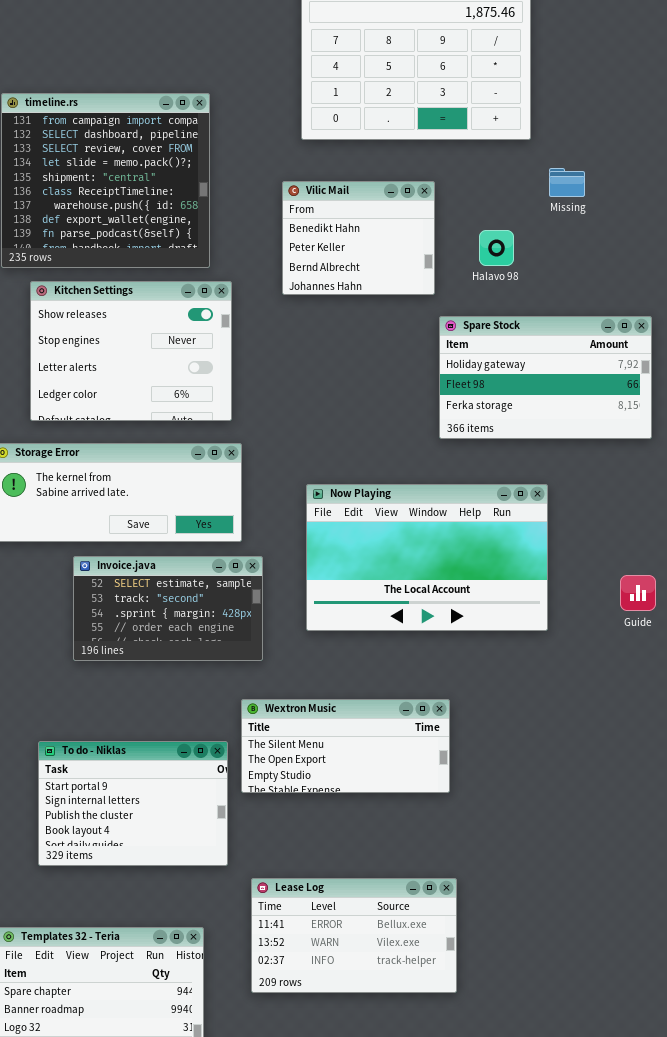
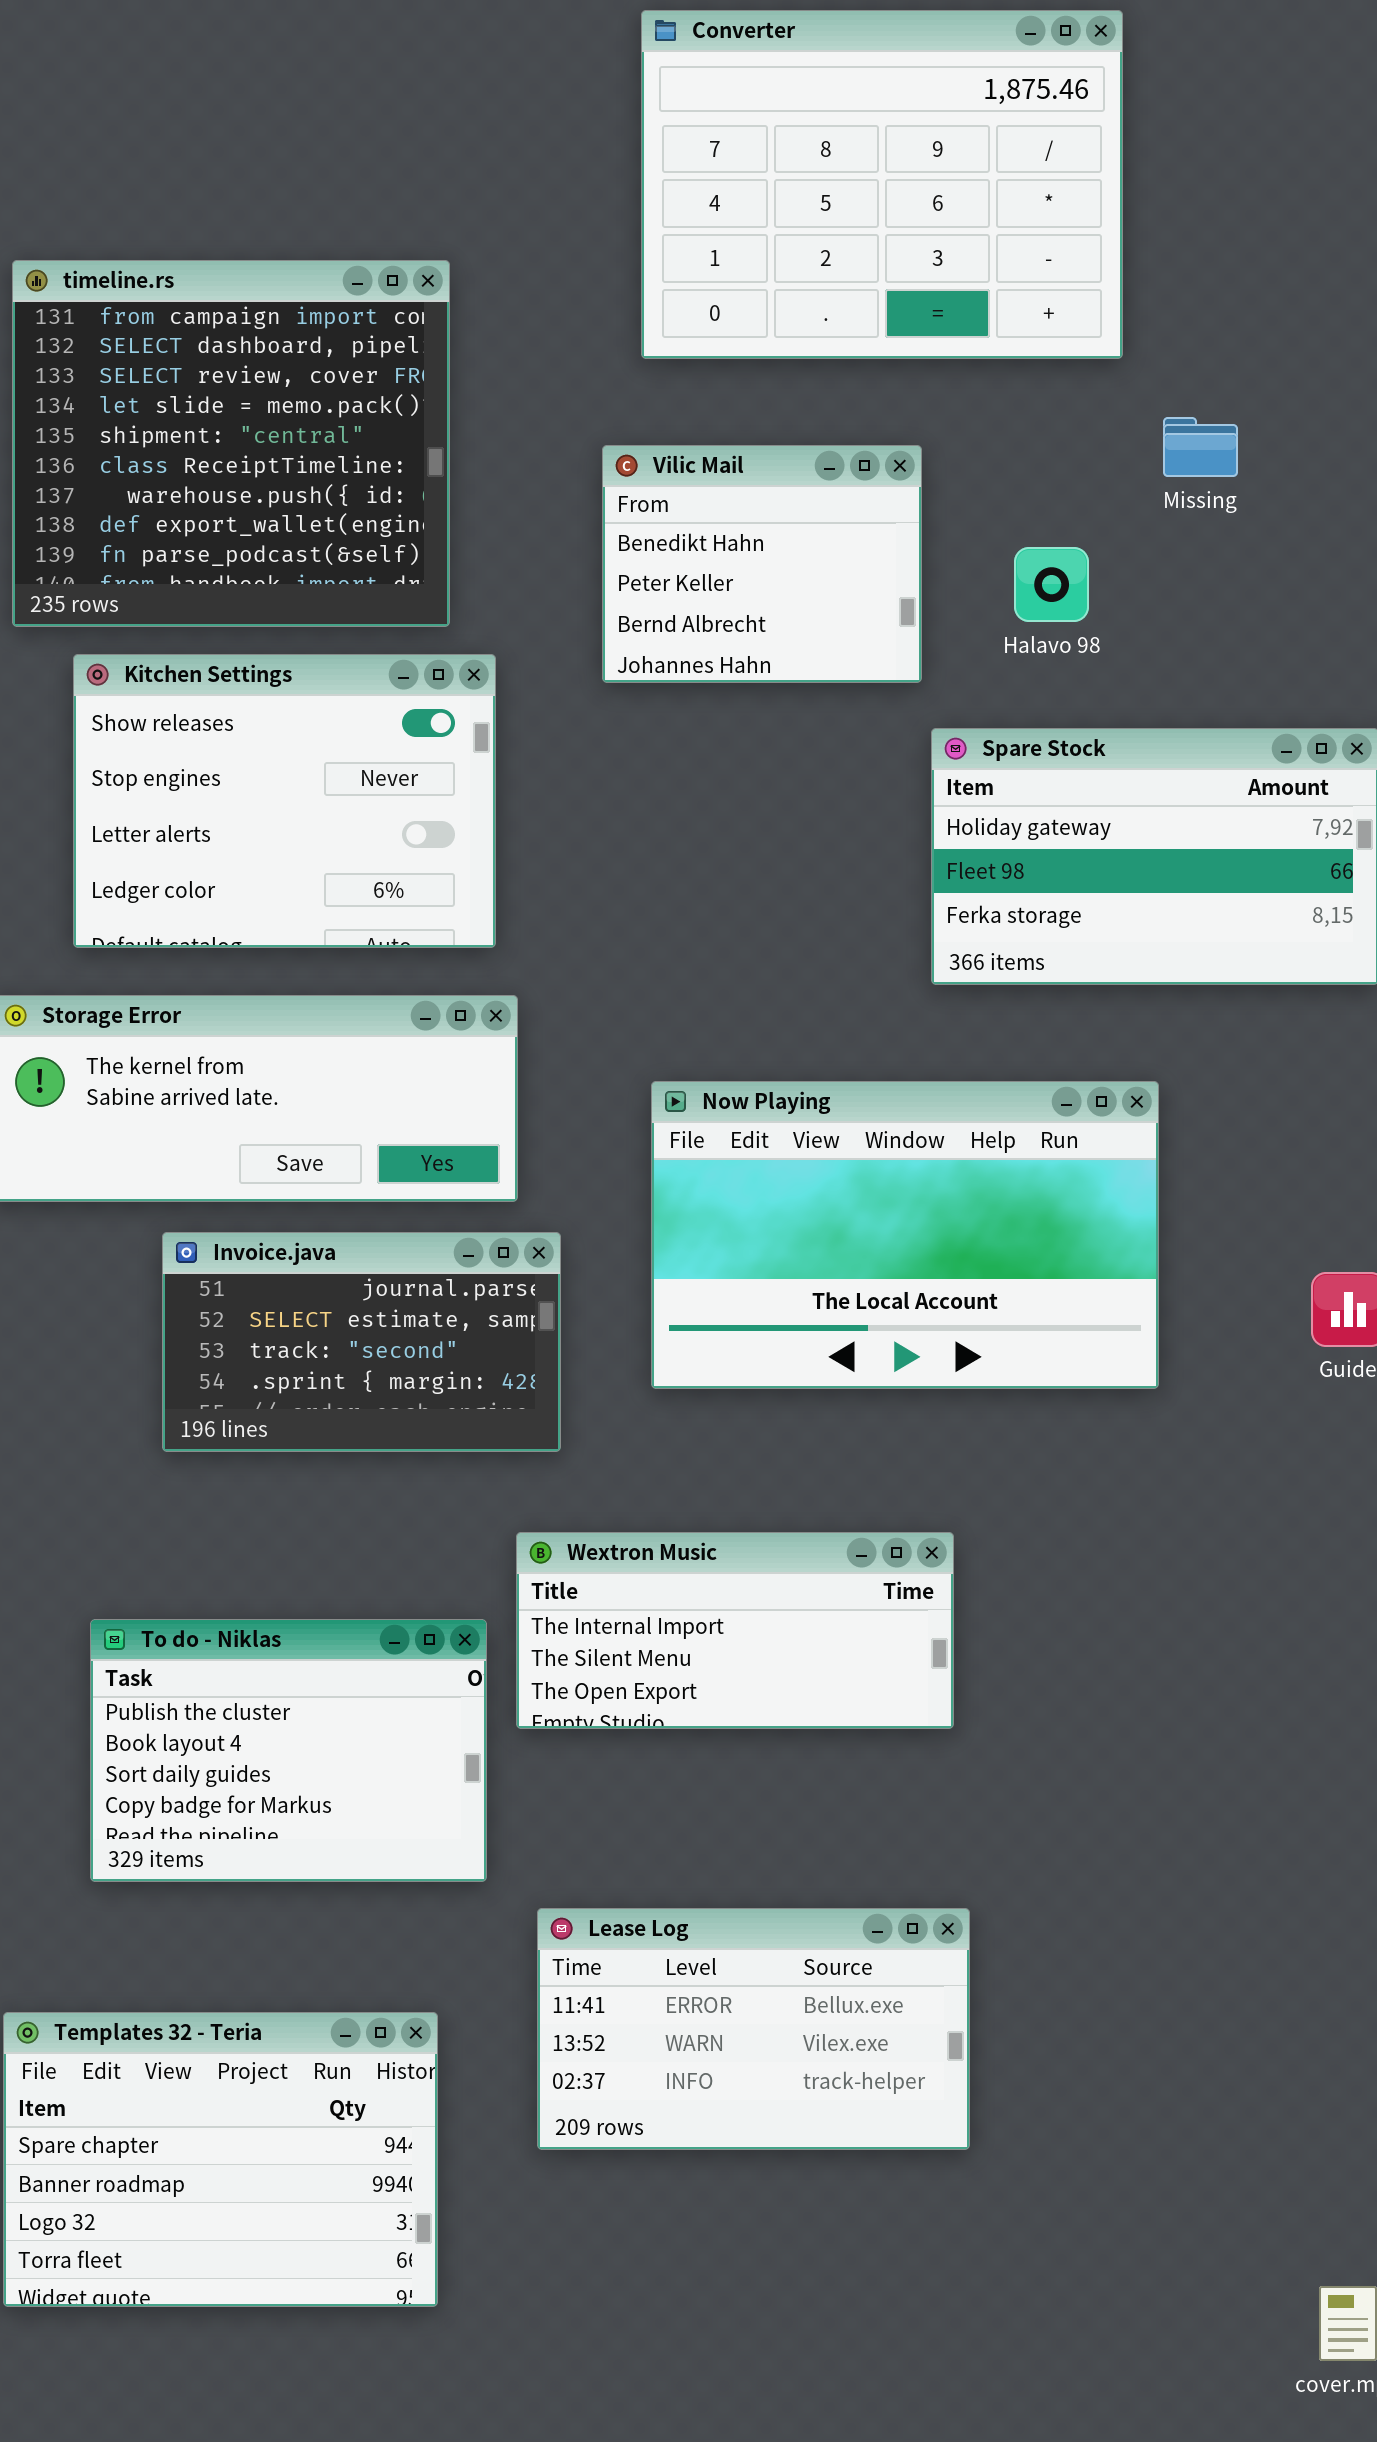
Invoice.java: [73,556,263,661] -> [162,1232,561,1452], scrolled up 1 row
Wextron Music: [241,699,450,793] -> [516,1532,954,1729], scrolled up 1 row
To do - Niklas: [38,741,228,866] -> [90,1619,487,1882], scrolled down 2 rows

